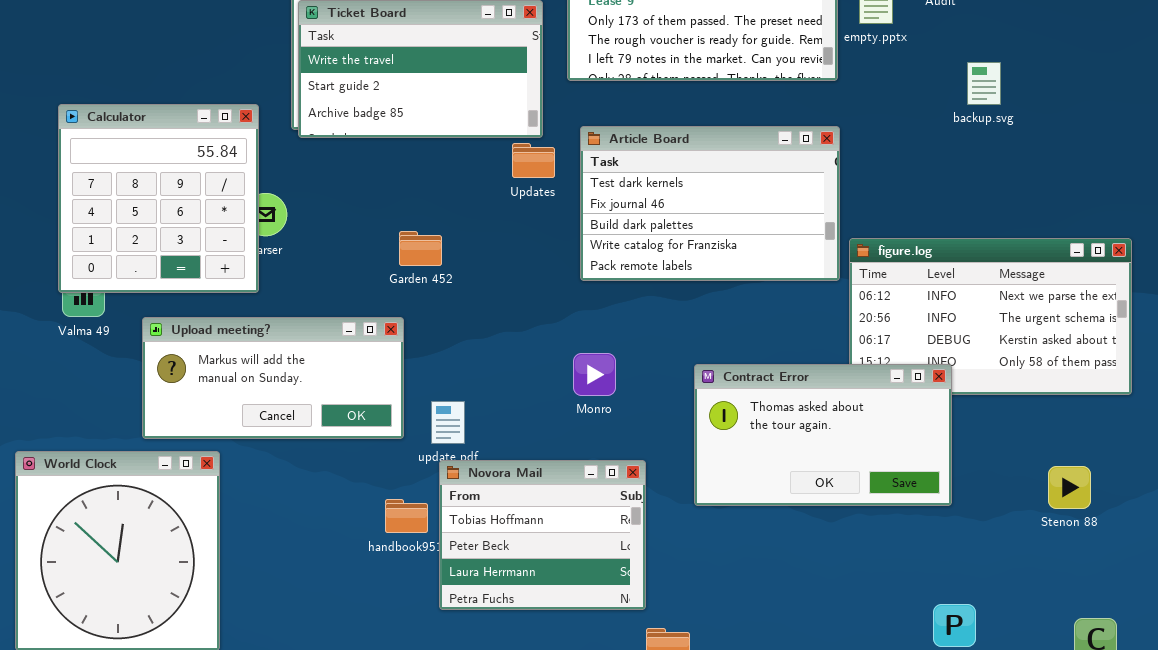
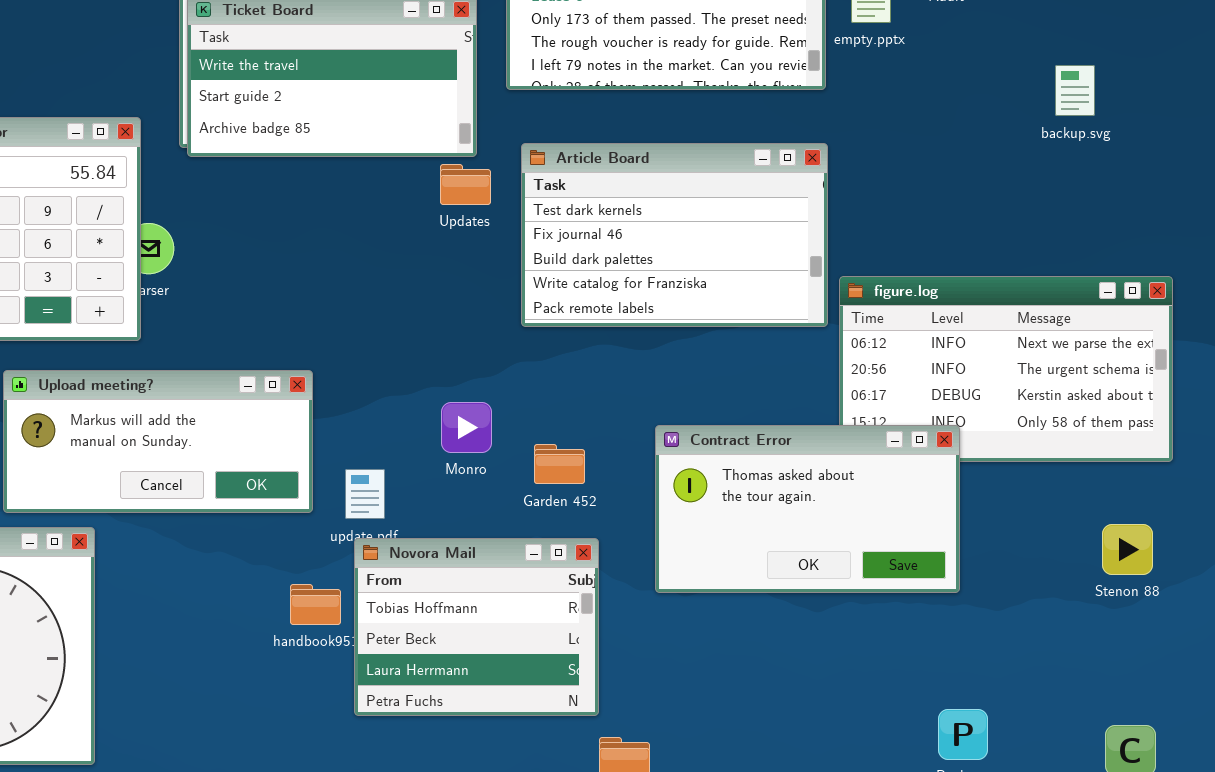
backup.svg: [967,62,1001,105] -> [1055,65,1095,116], moved
Garden 452: [399,231,442,266] -> [534,444,585,484], moved
Monro: [573,353,616,396] -> [441,402,492,453], moved
Stenon 88: [1048,466,1091,509] -> [1102,524,1153,575], moved

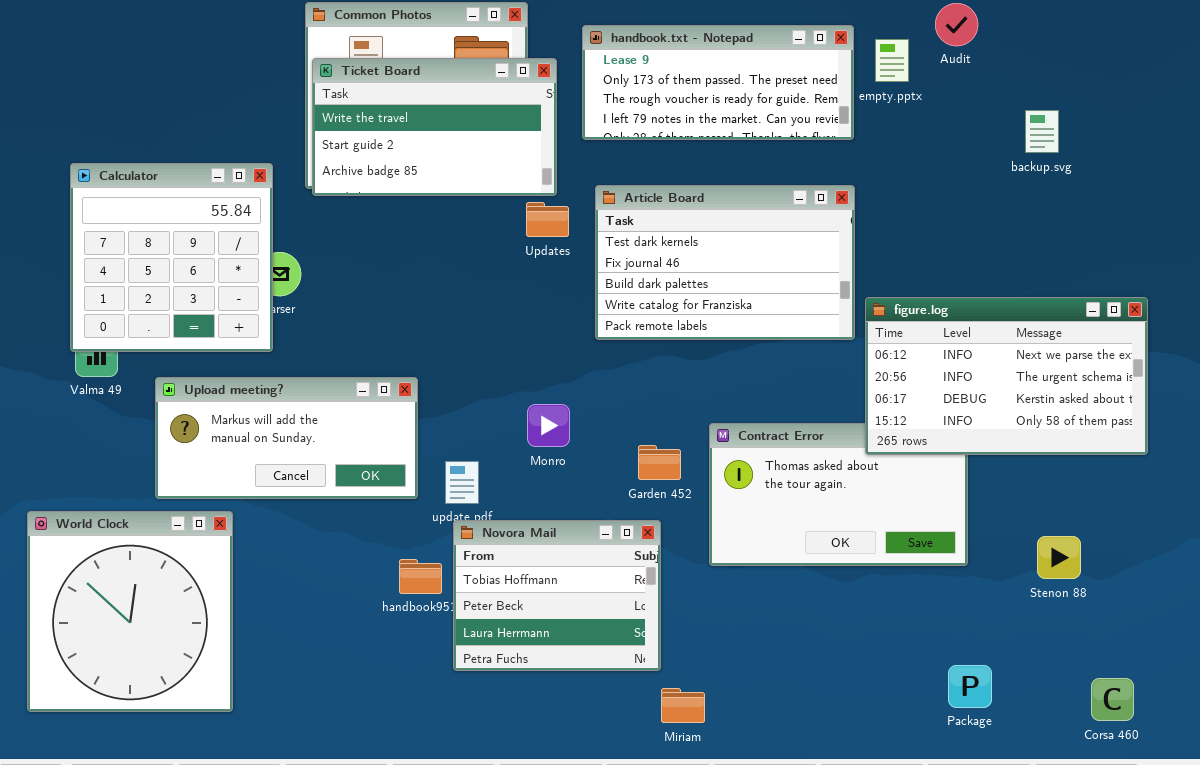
backup.svg: [1055,65,1095,116] -> [1025,110,1059,153], moved
figure.log: [839,276,1173,462] -> [865,297,1148,455], raised
Garden 452: [534,444,585,484] -> [638,445,681,480], moved
Stenon 88: [1102,524,1153,575] -> [1037,536,1081,579], moved

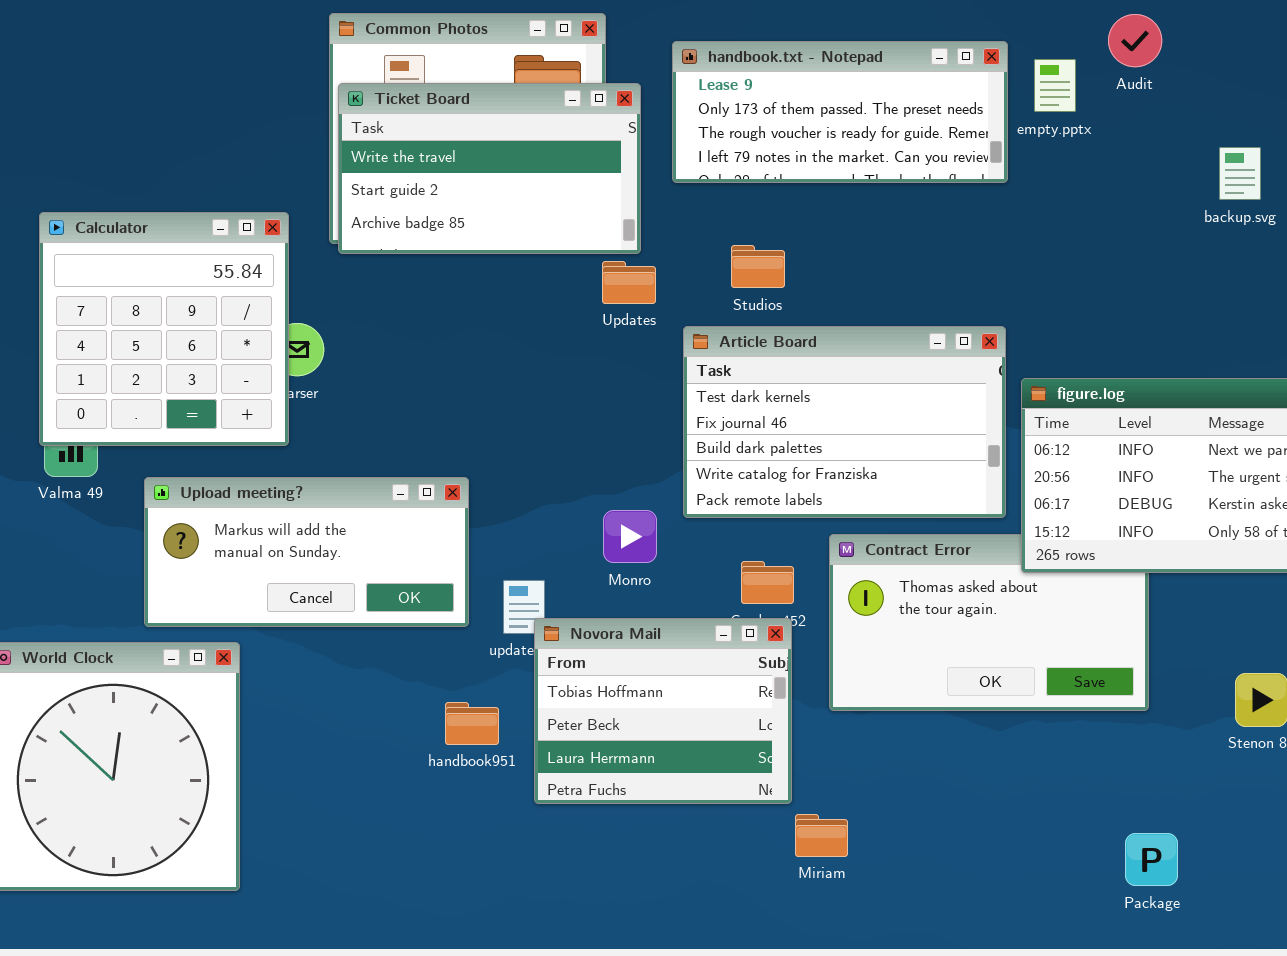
Article Board: [595,185,855,340] -> [683,326,1006,518], moved
Novora Mail: [453,520,661,671] -> [534,618,792,804], moved
Miriam: [661,688,705,723] -> [795,814,848,857], moved

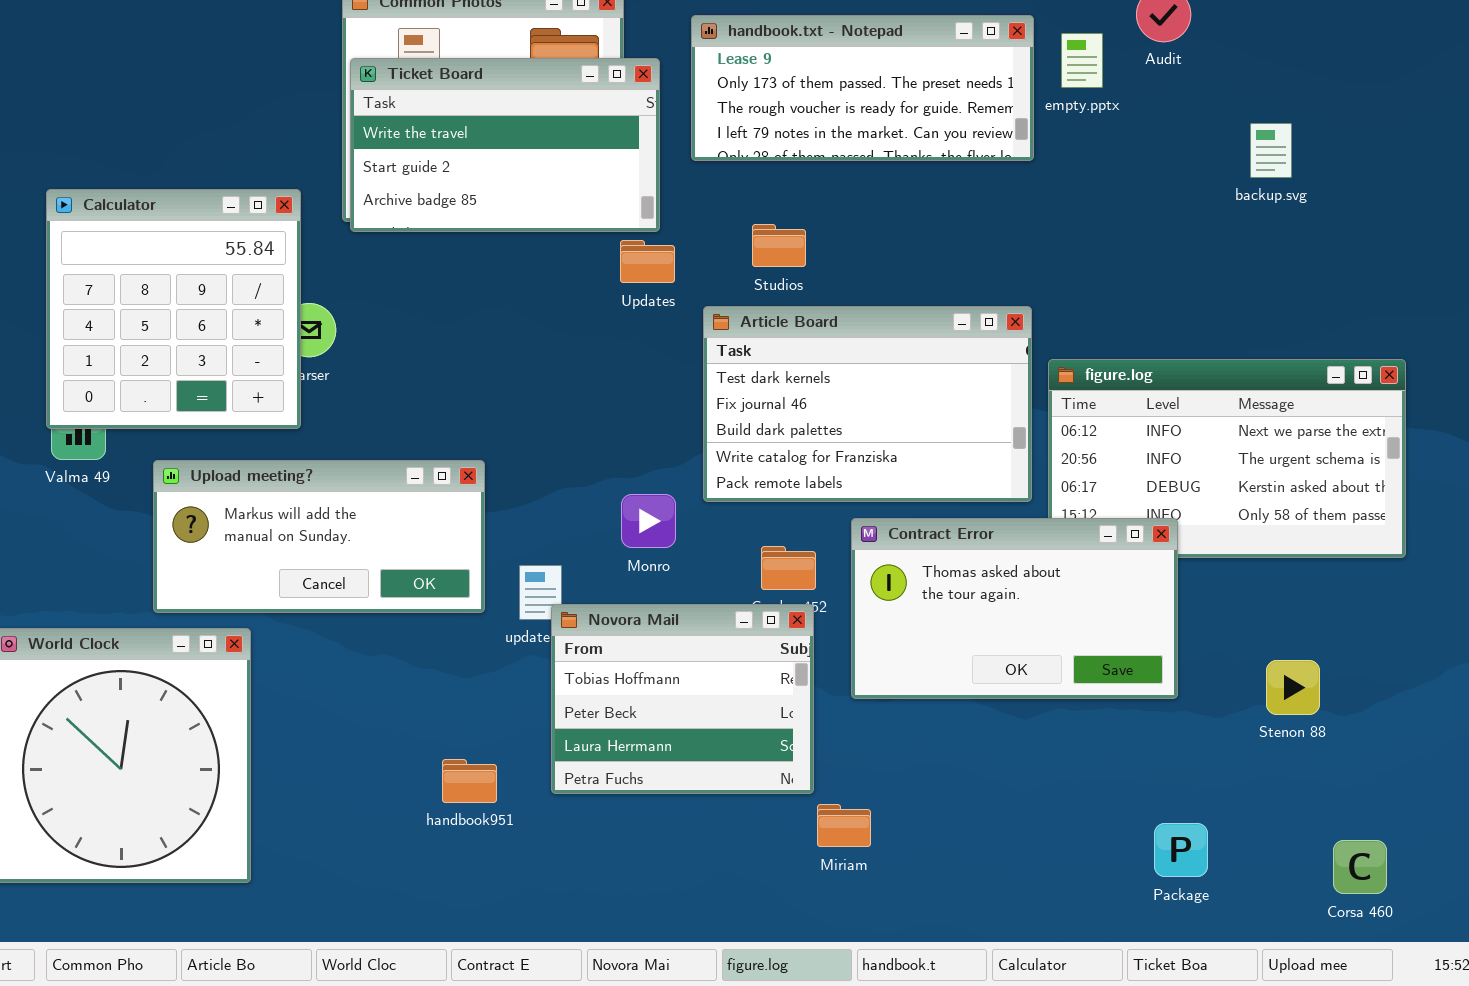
Contract Error: [829,534,1149,711] -> [851,518,1178,699], raised
handbook951: [445,702,499,745] -> [442,759,497,803], moved

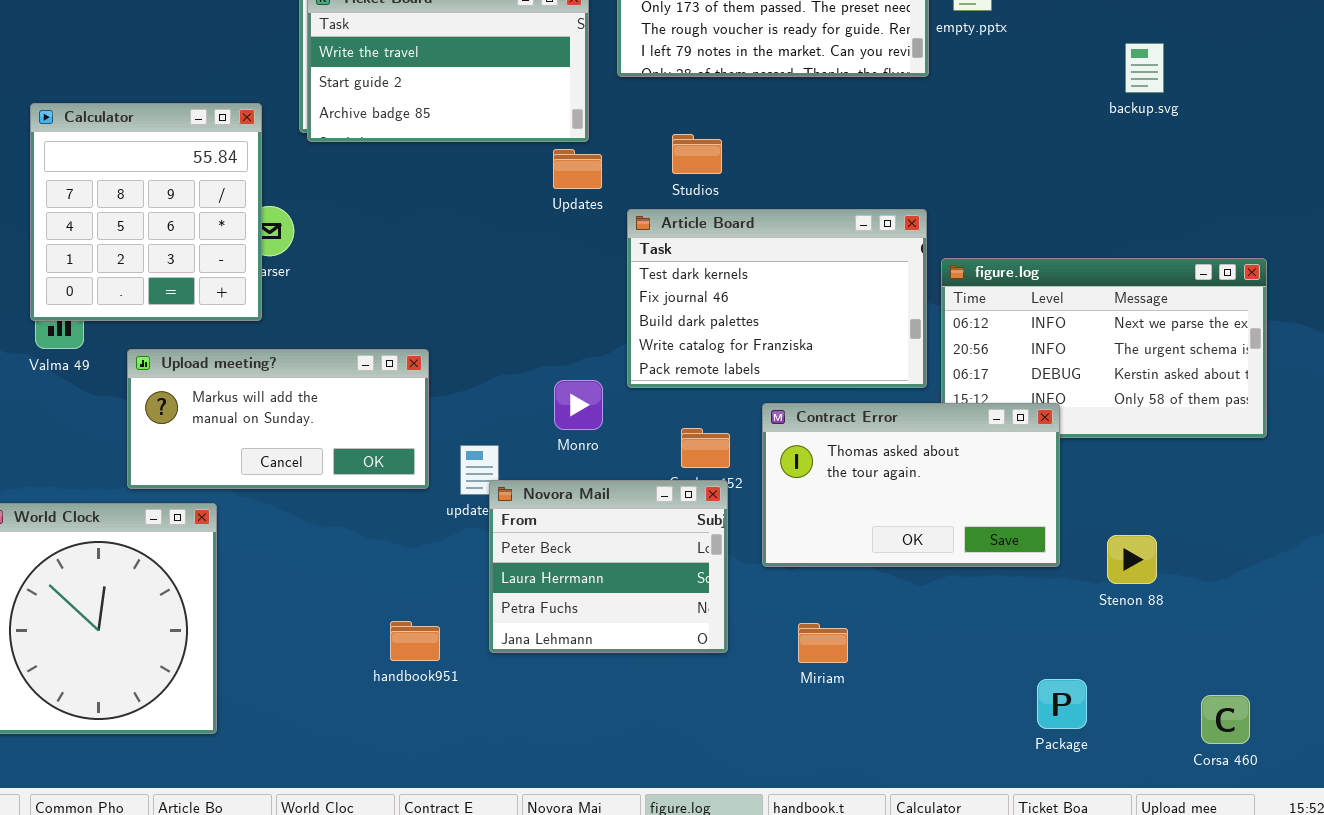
Novora Mail: [551,604,814,794] -> [489,480,728,653], scrolled down 1 row
Stenon 88: [1266,660,1320,715] -> [1107,535,1157,584], moved
Miriam: [817,804,871,847] -> [798,623,848,663], moved

